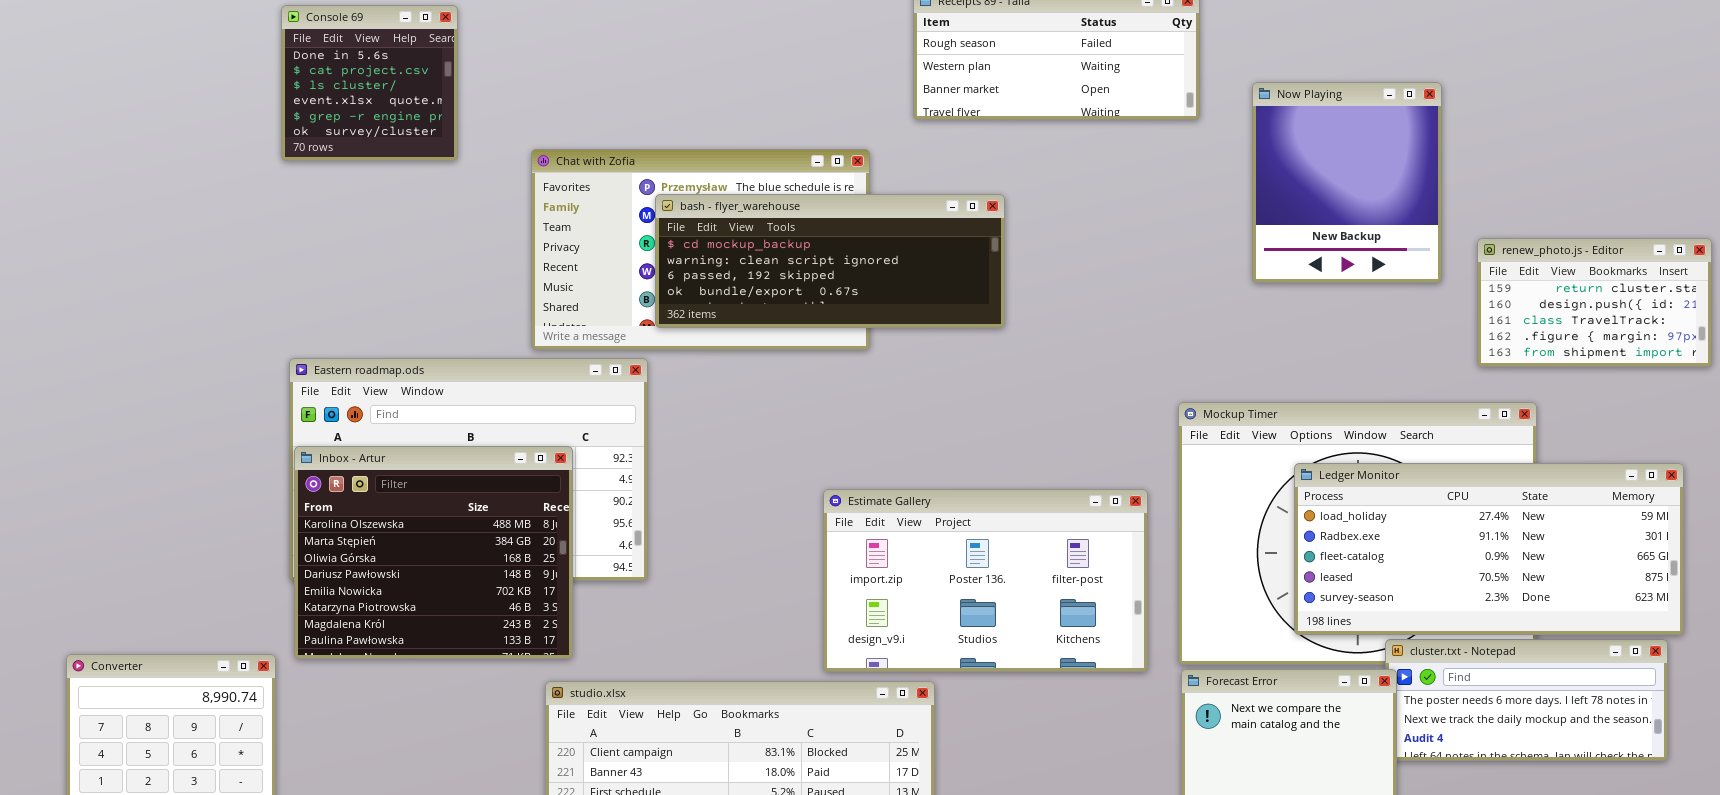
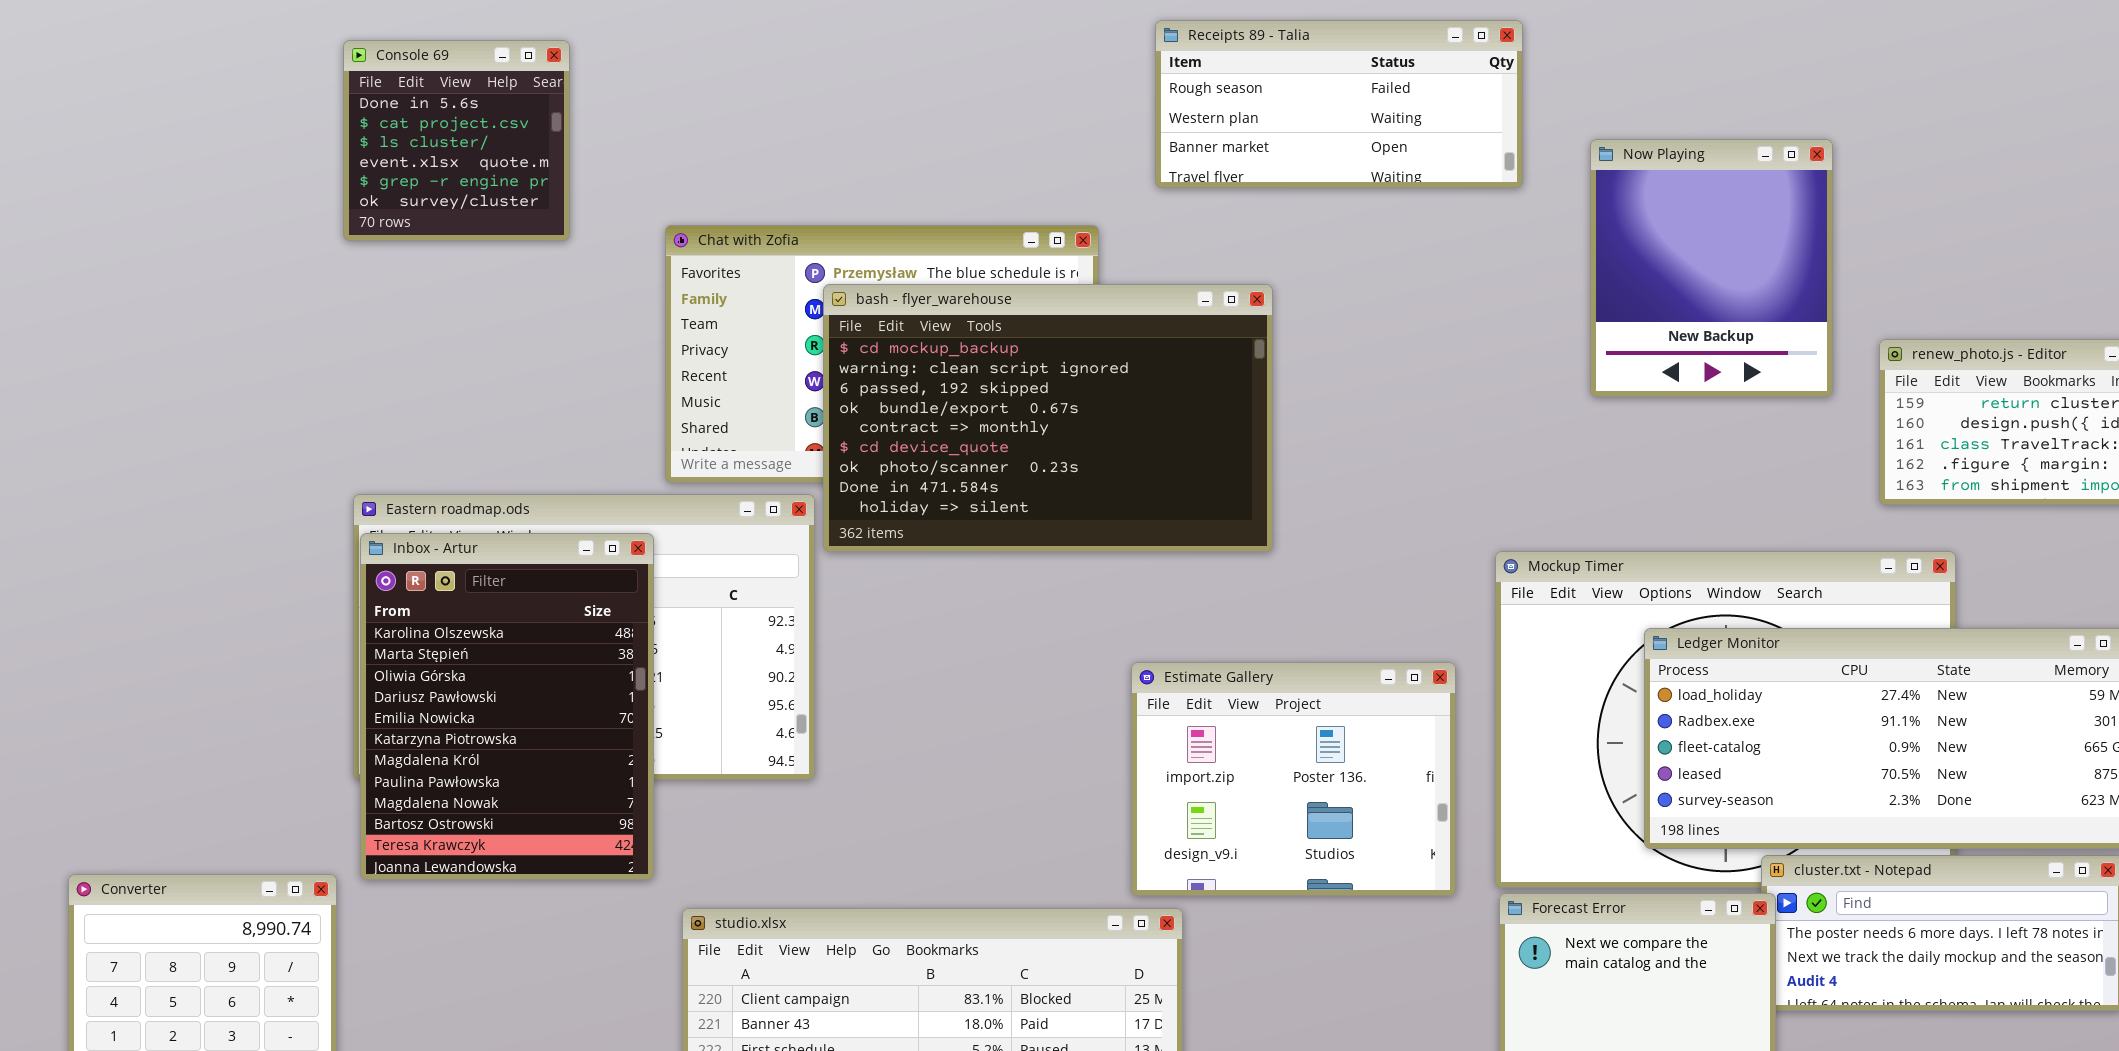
bash - flyer_warehouse: [655,194,1005,328] -> [823,284,1273,552], resized
Inbox - Artur: [294,446,573,659] -> [360,533,654,880], resized
Estimate Gallery: [823,489,1148,672] -> [1131,662,1456,896], resized

